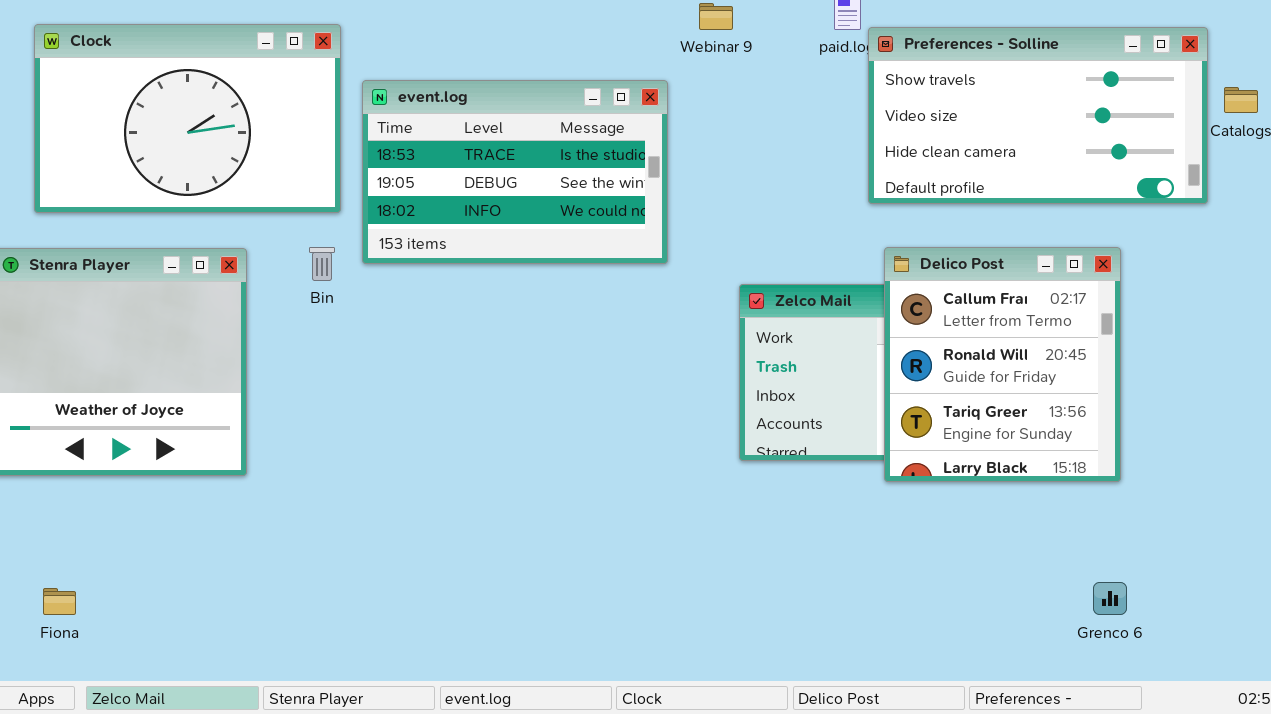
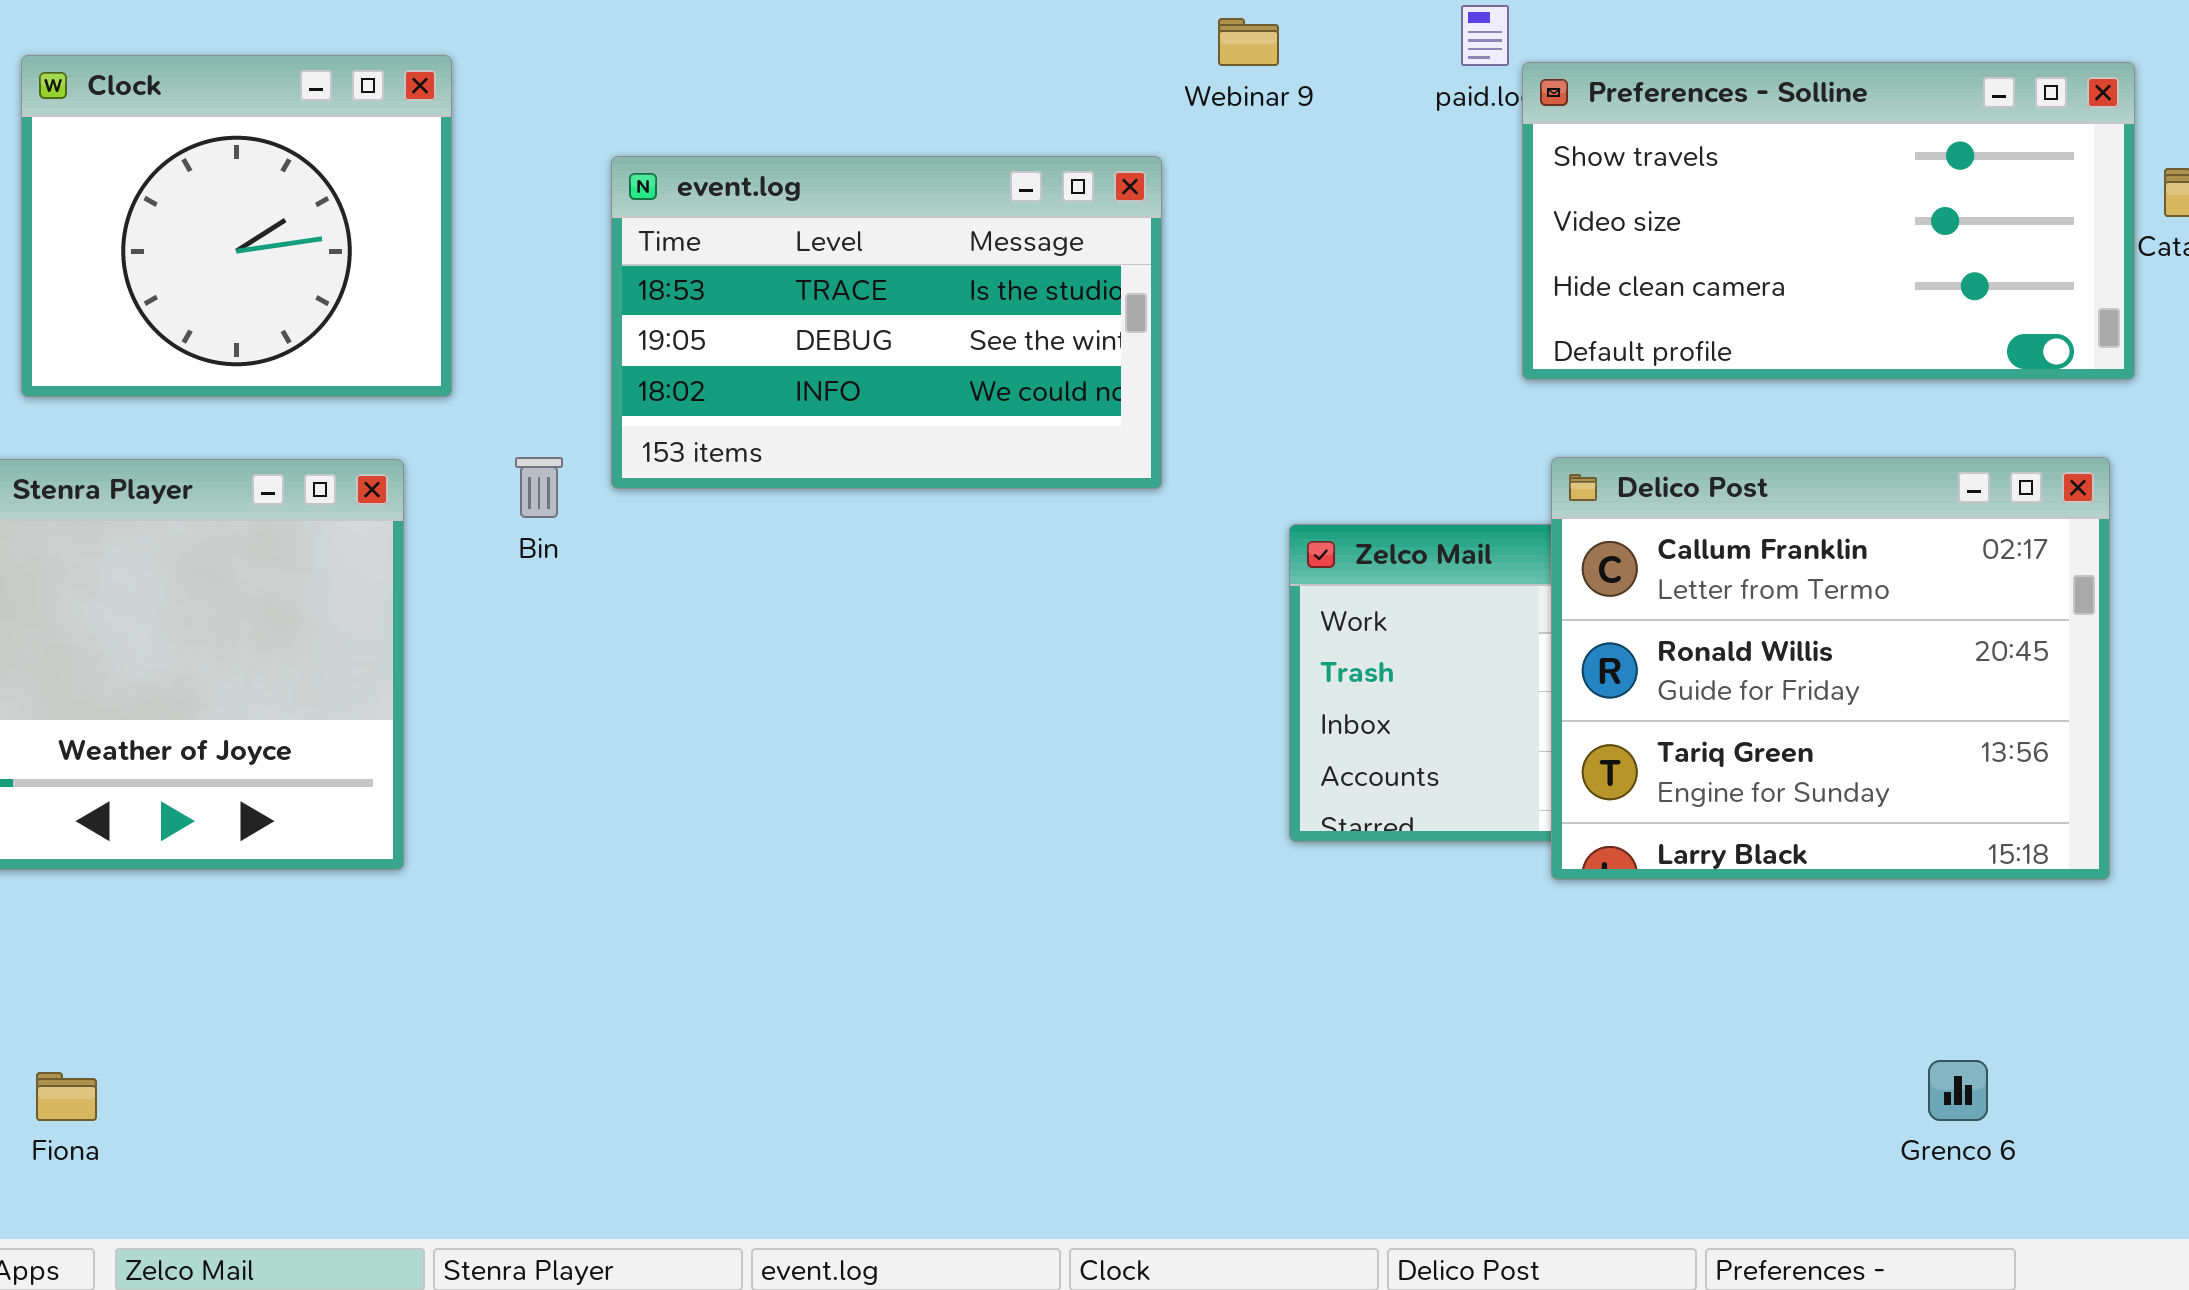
Clock: [34,24,341,213] -> [21,55,452,397], resized
Delico Post: [884,247,1121,482] -> [1551,457,2110,880], resized

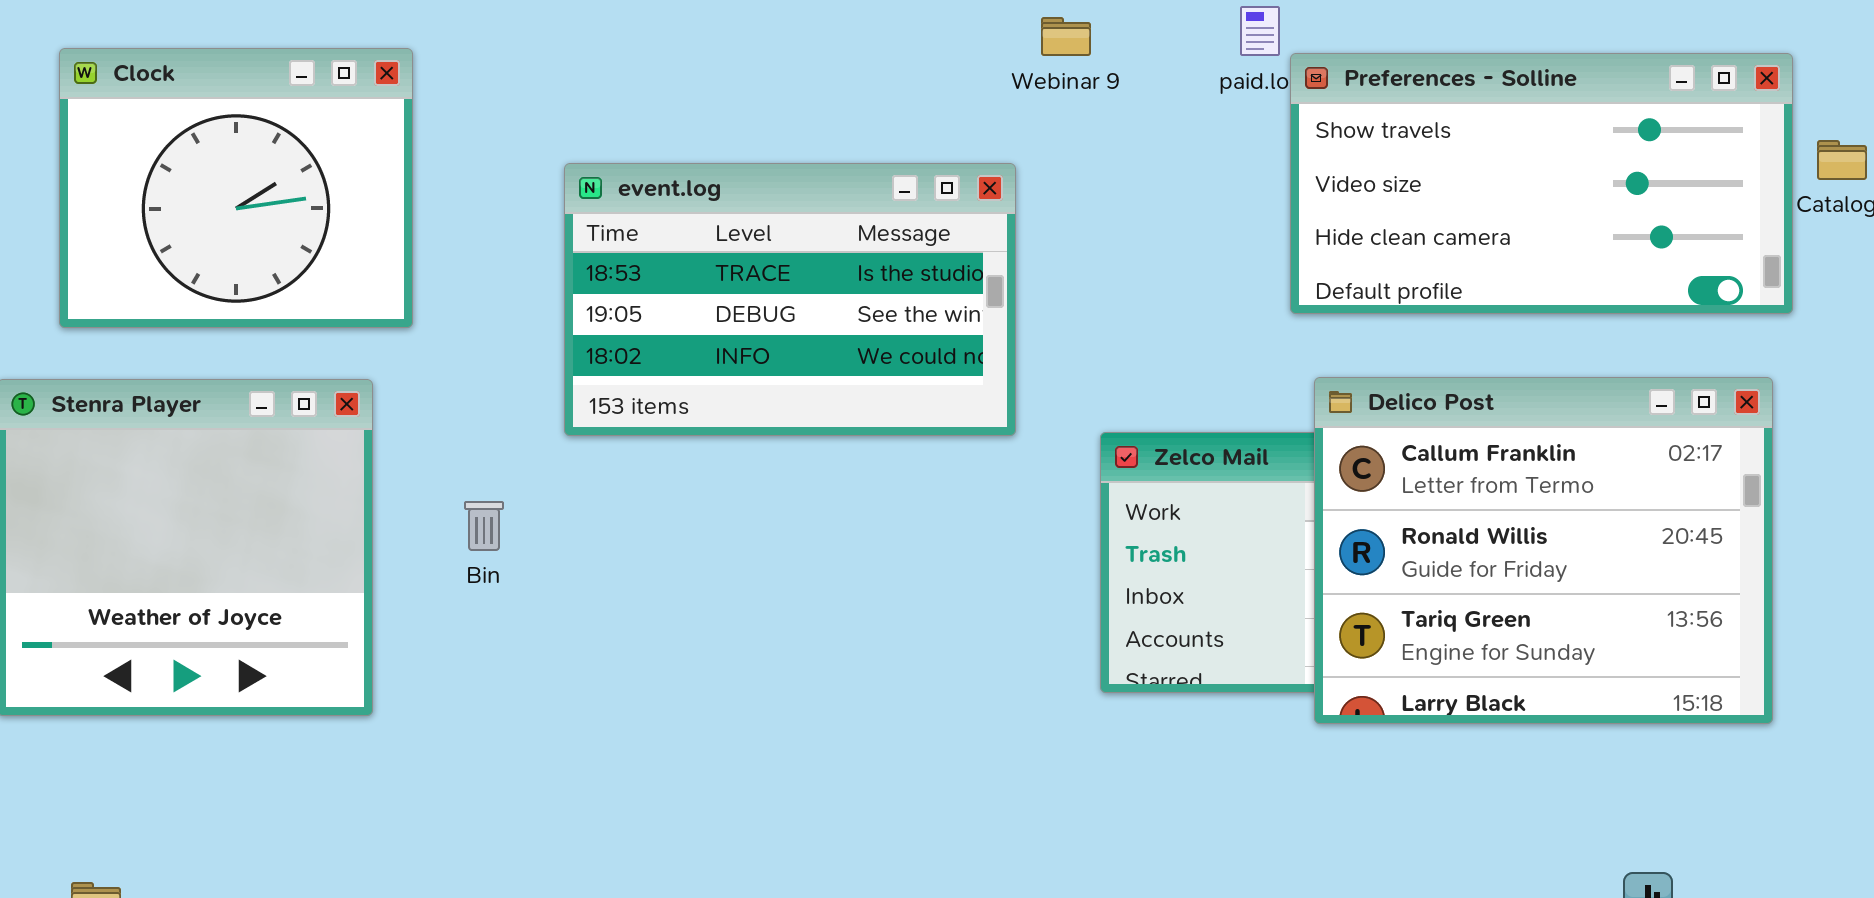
event.log: [611,156,1162,489] -> [564,163,1016,436], moved
Bin: [515,457,563,518] -> [464,501,504,551], moved

